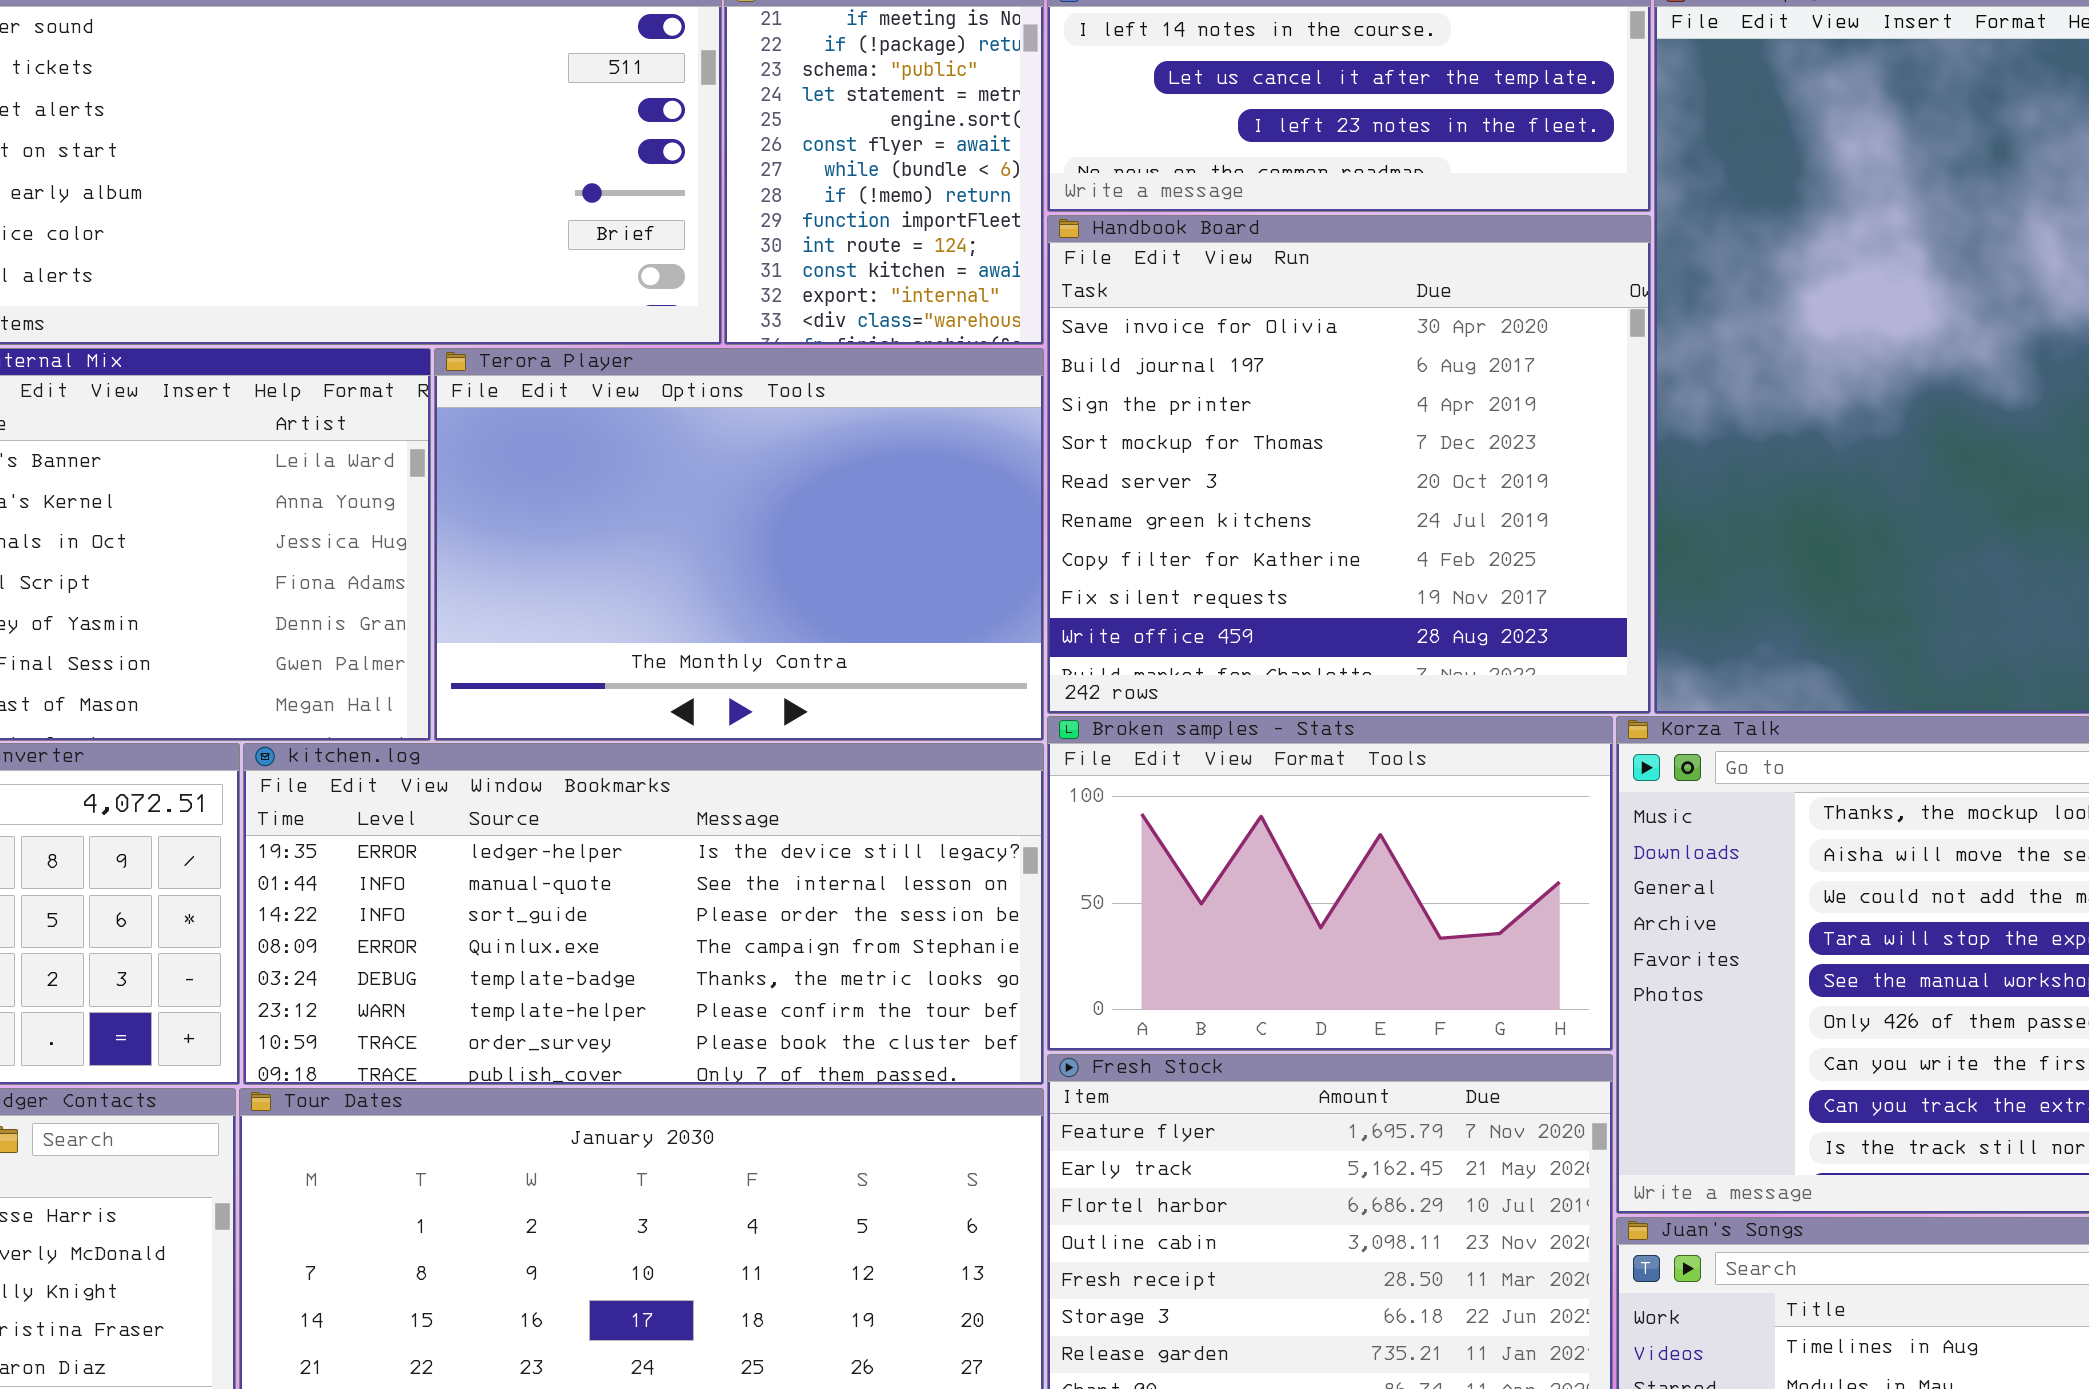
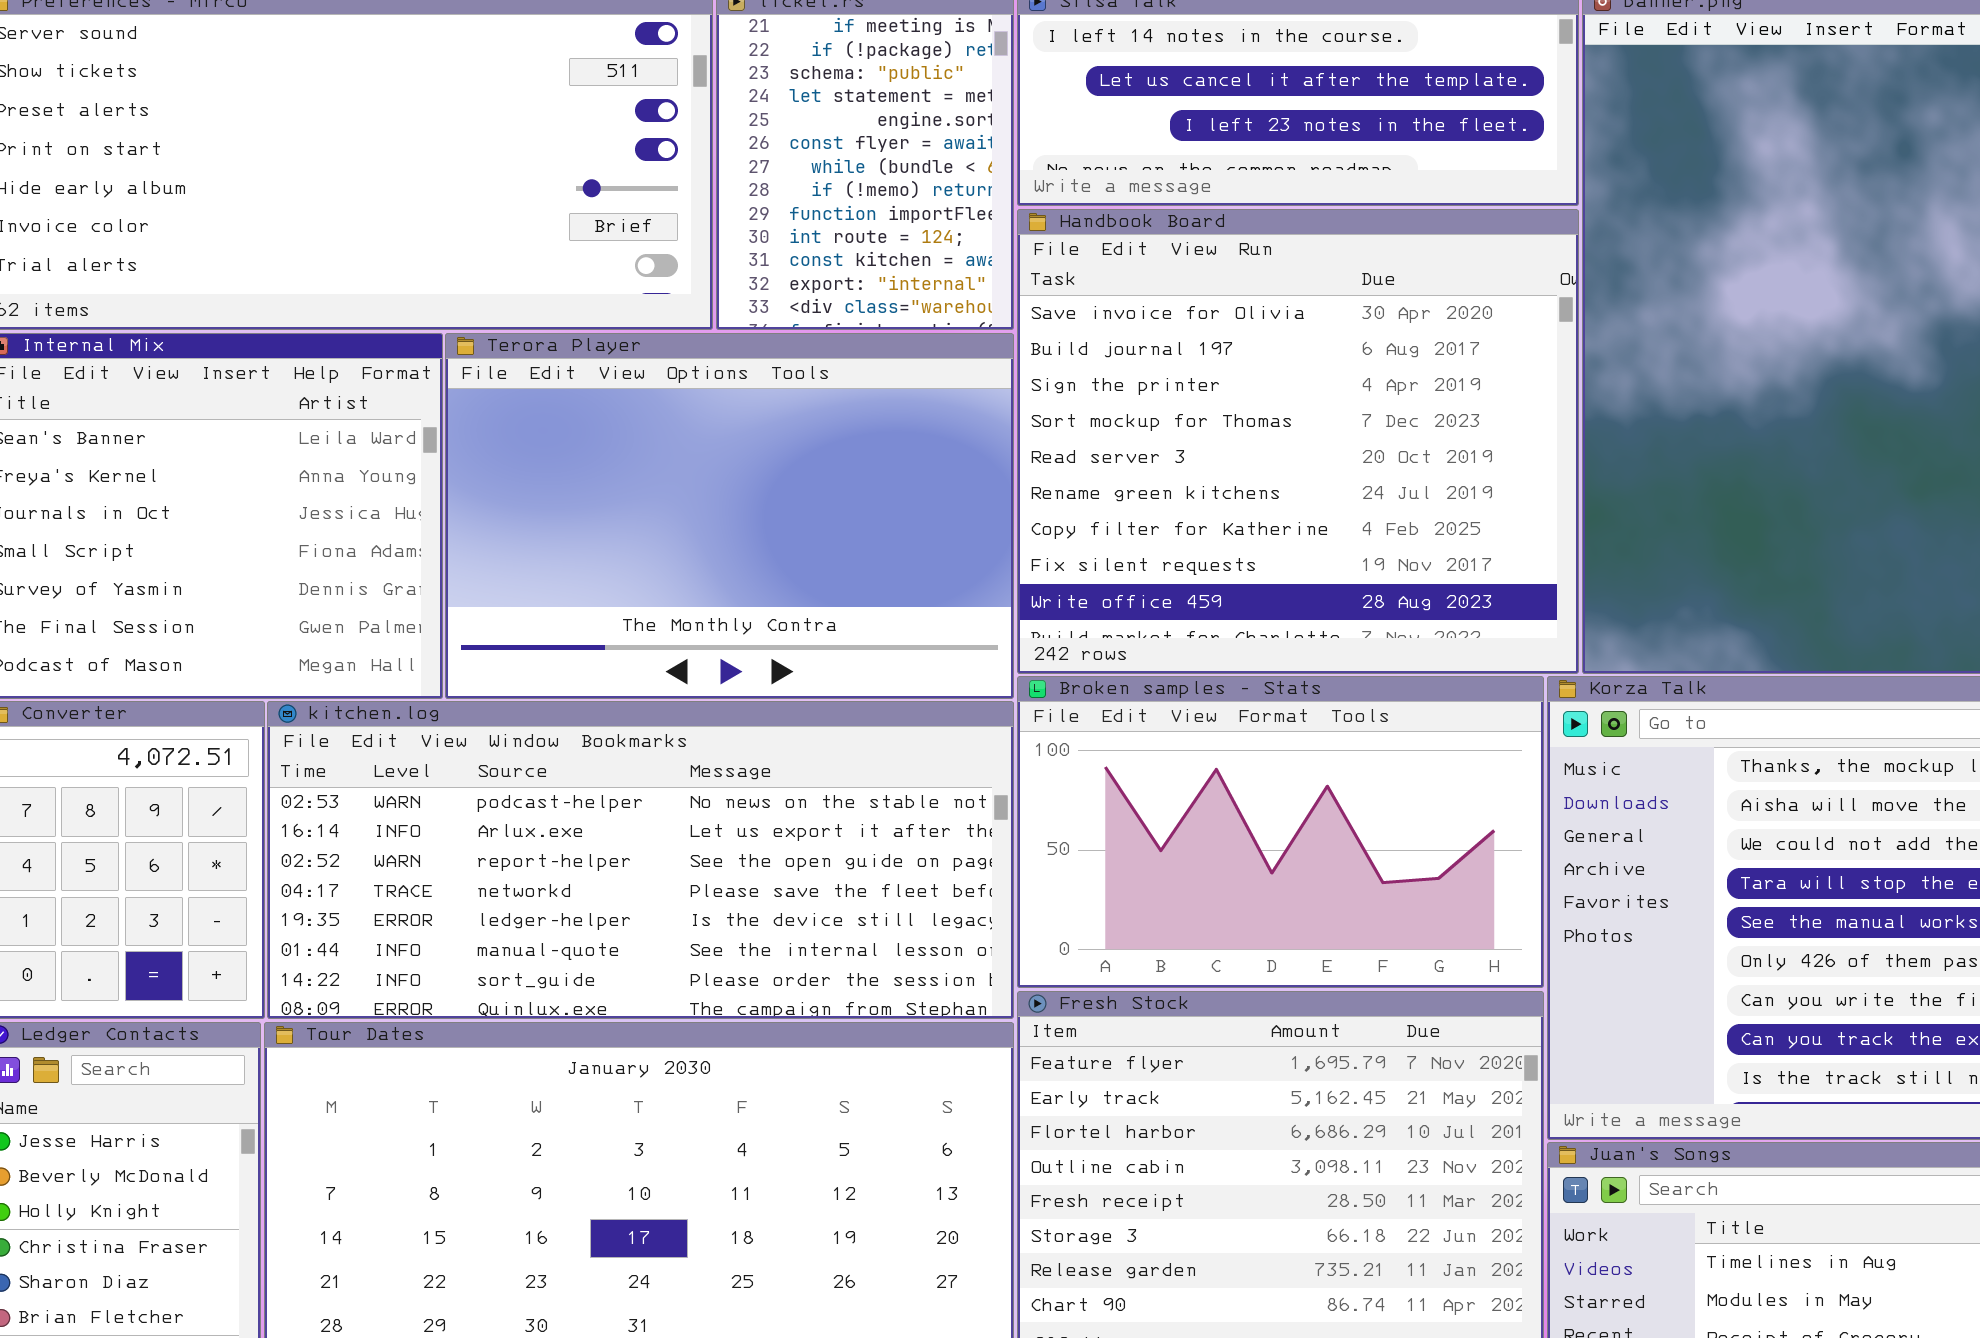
kitchen.log: [243,743,1044,1085] -> [267,701,1014,1019], scrolled up 4 rows

